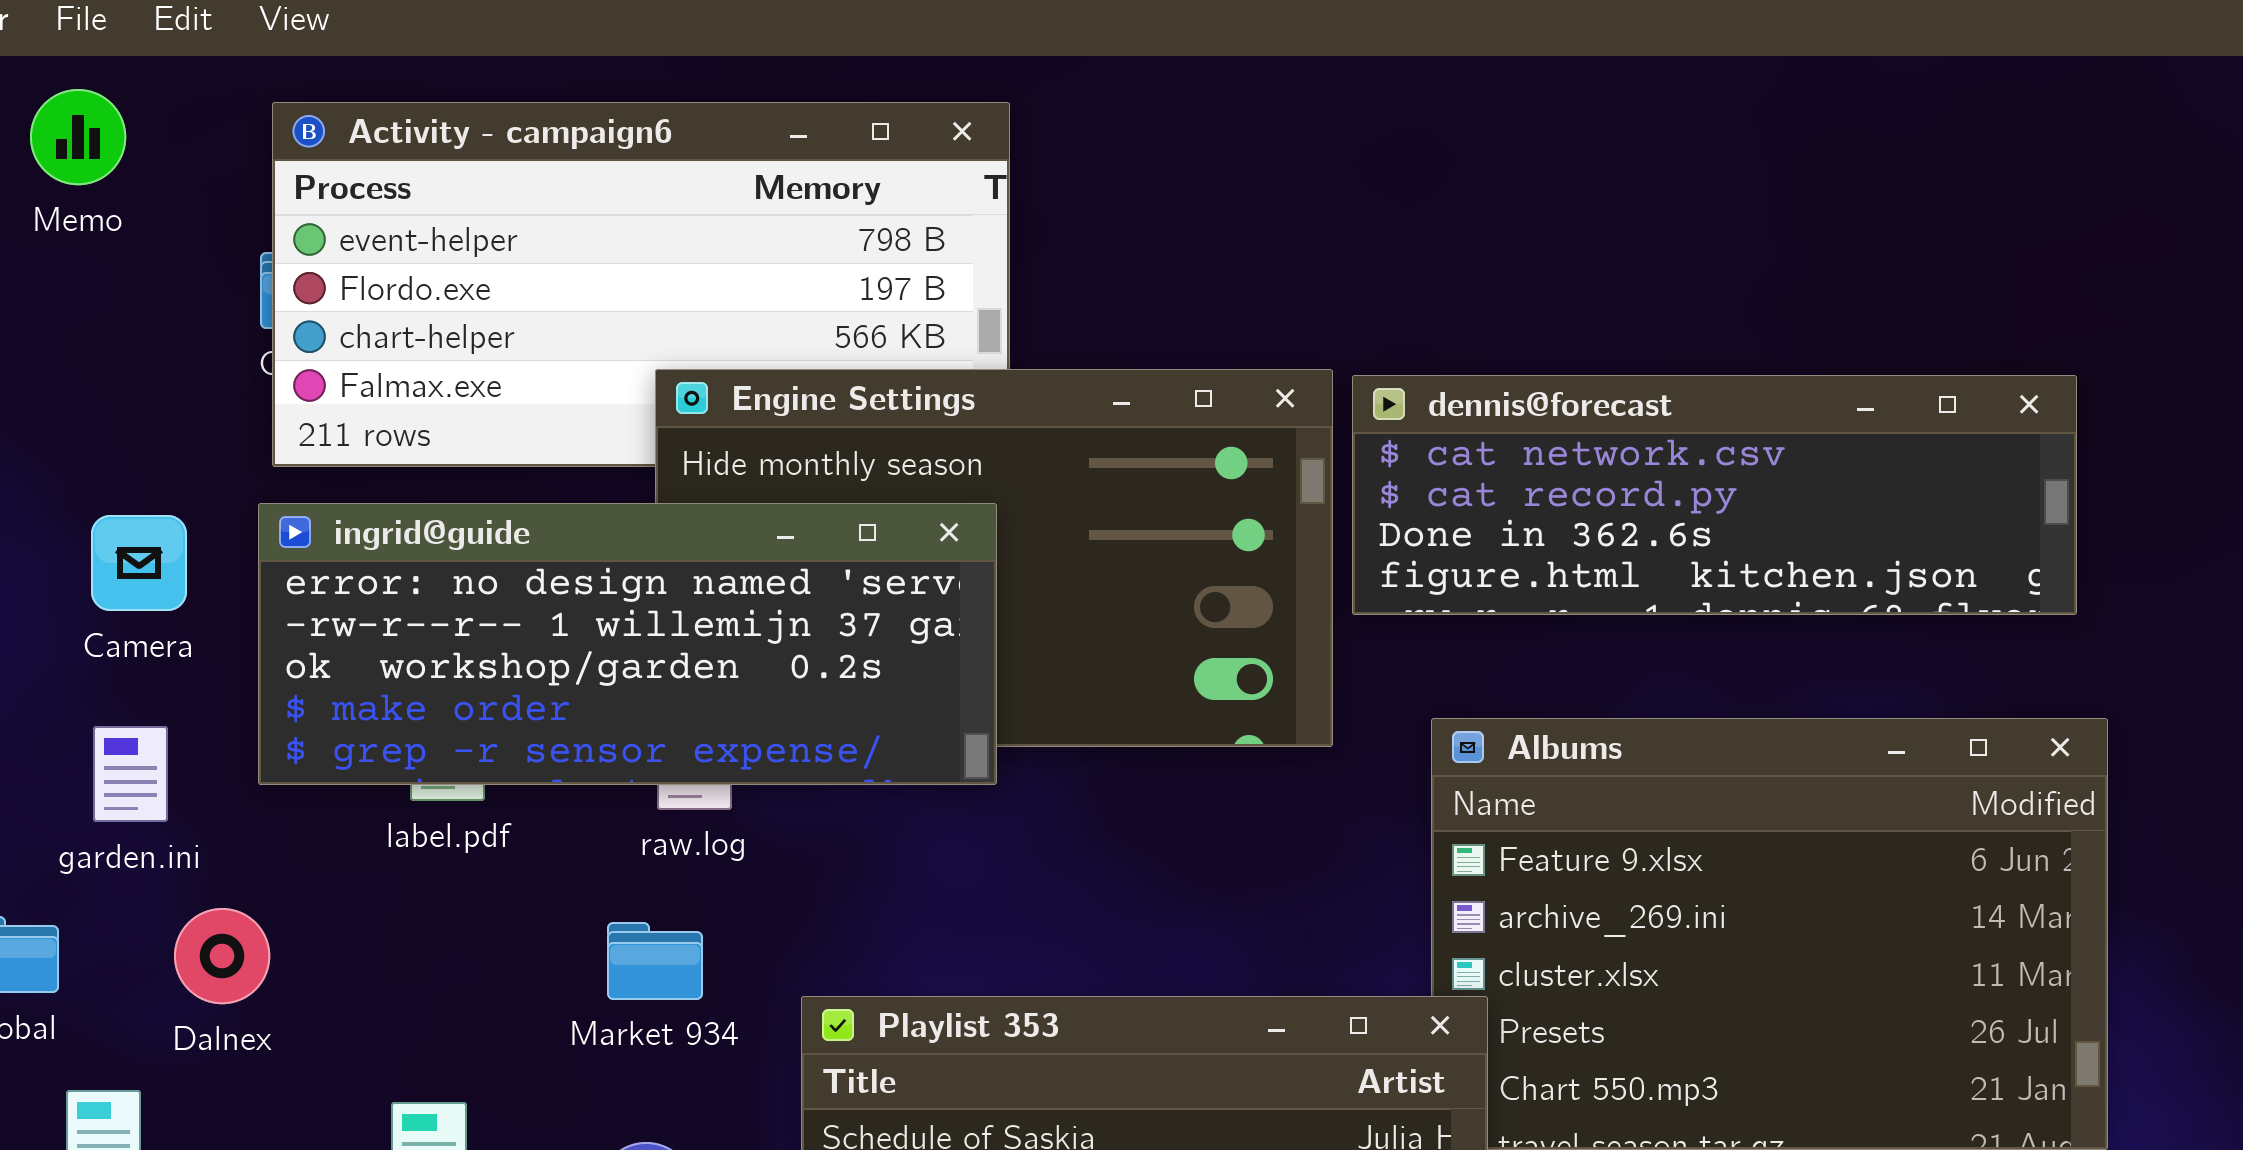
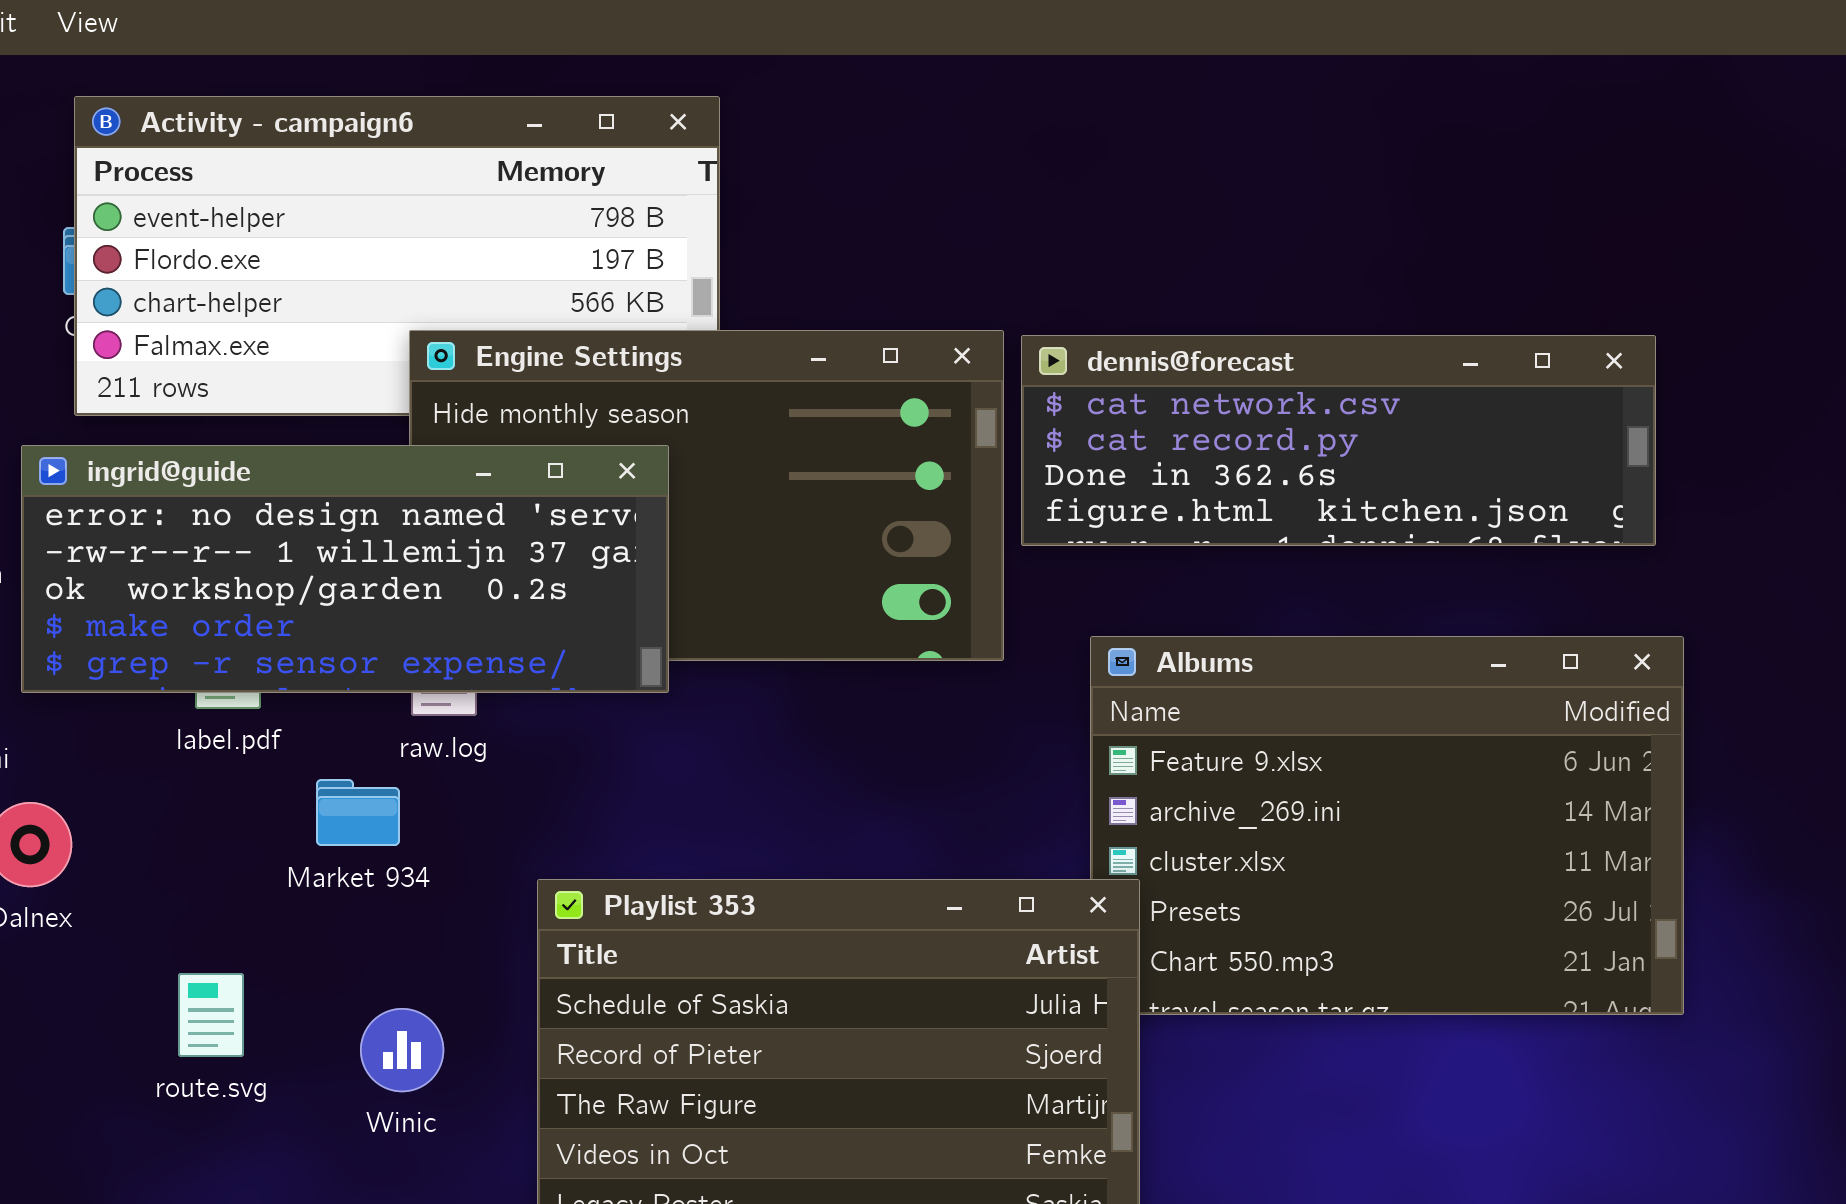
ingrid@guide: [258,503,997,785] -> [21,445,669,693], moved
Market 934: [607,922,703,1000] -> [316,779,400,846], moved

